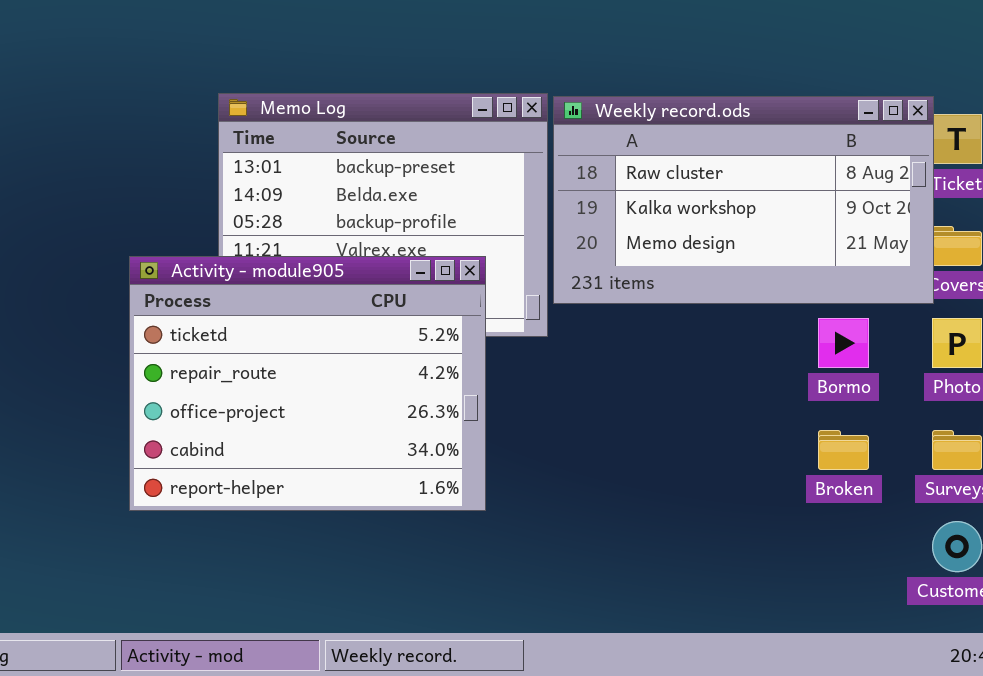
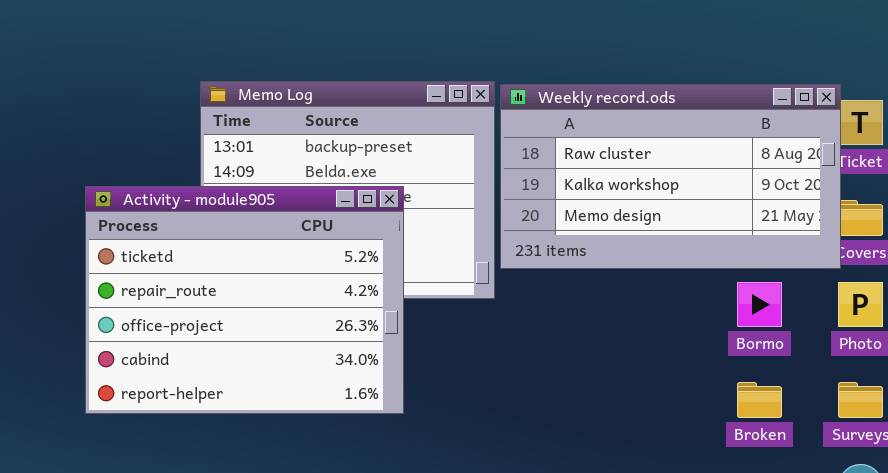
Activity - module905: [129,256,486,511] -> [85,186,404,414], moved

